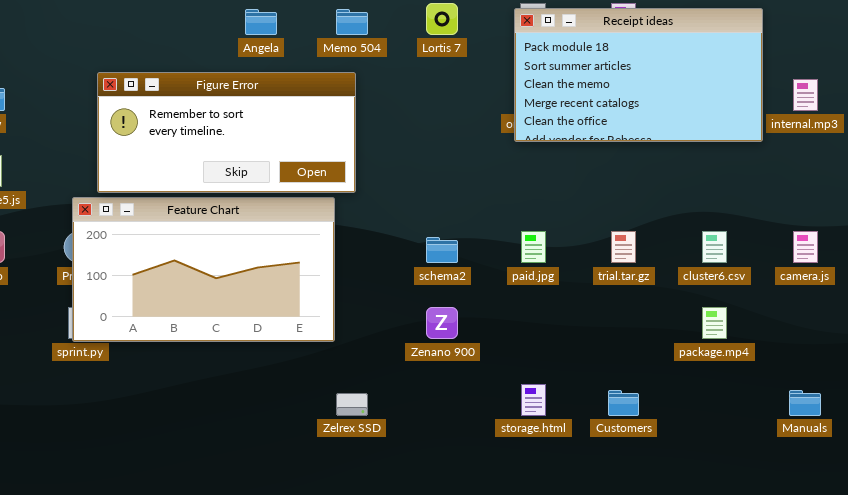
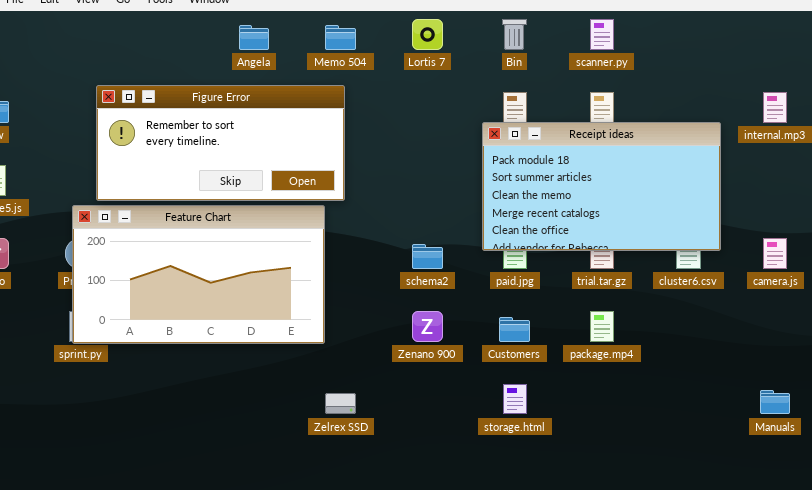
Receipt ideas: [514,8,763,142] -> [482,122,721,251], moved
package.mp4: [702,307,727,339] -> [590,311,614,342], moved
Customers: [608,390,639,416] -> [499,317,530,342], moved

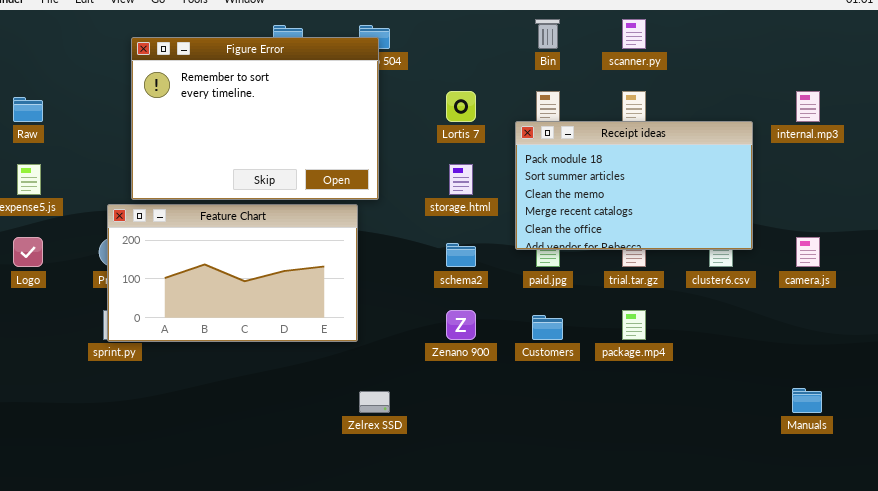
Lortis 7: [412,19,443,50] -> [446,91,476,122], moved
Figure Error: [96,85,345,201] -> [131,37,379,200], resized
storage.html: [503,384,527,414] -> [449,164,473,195], moved

